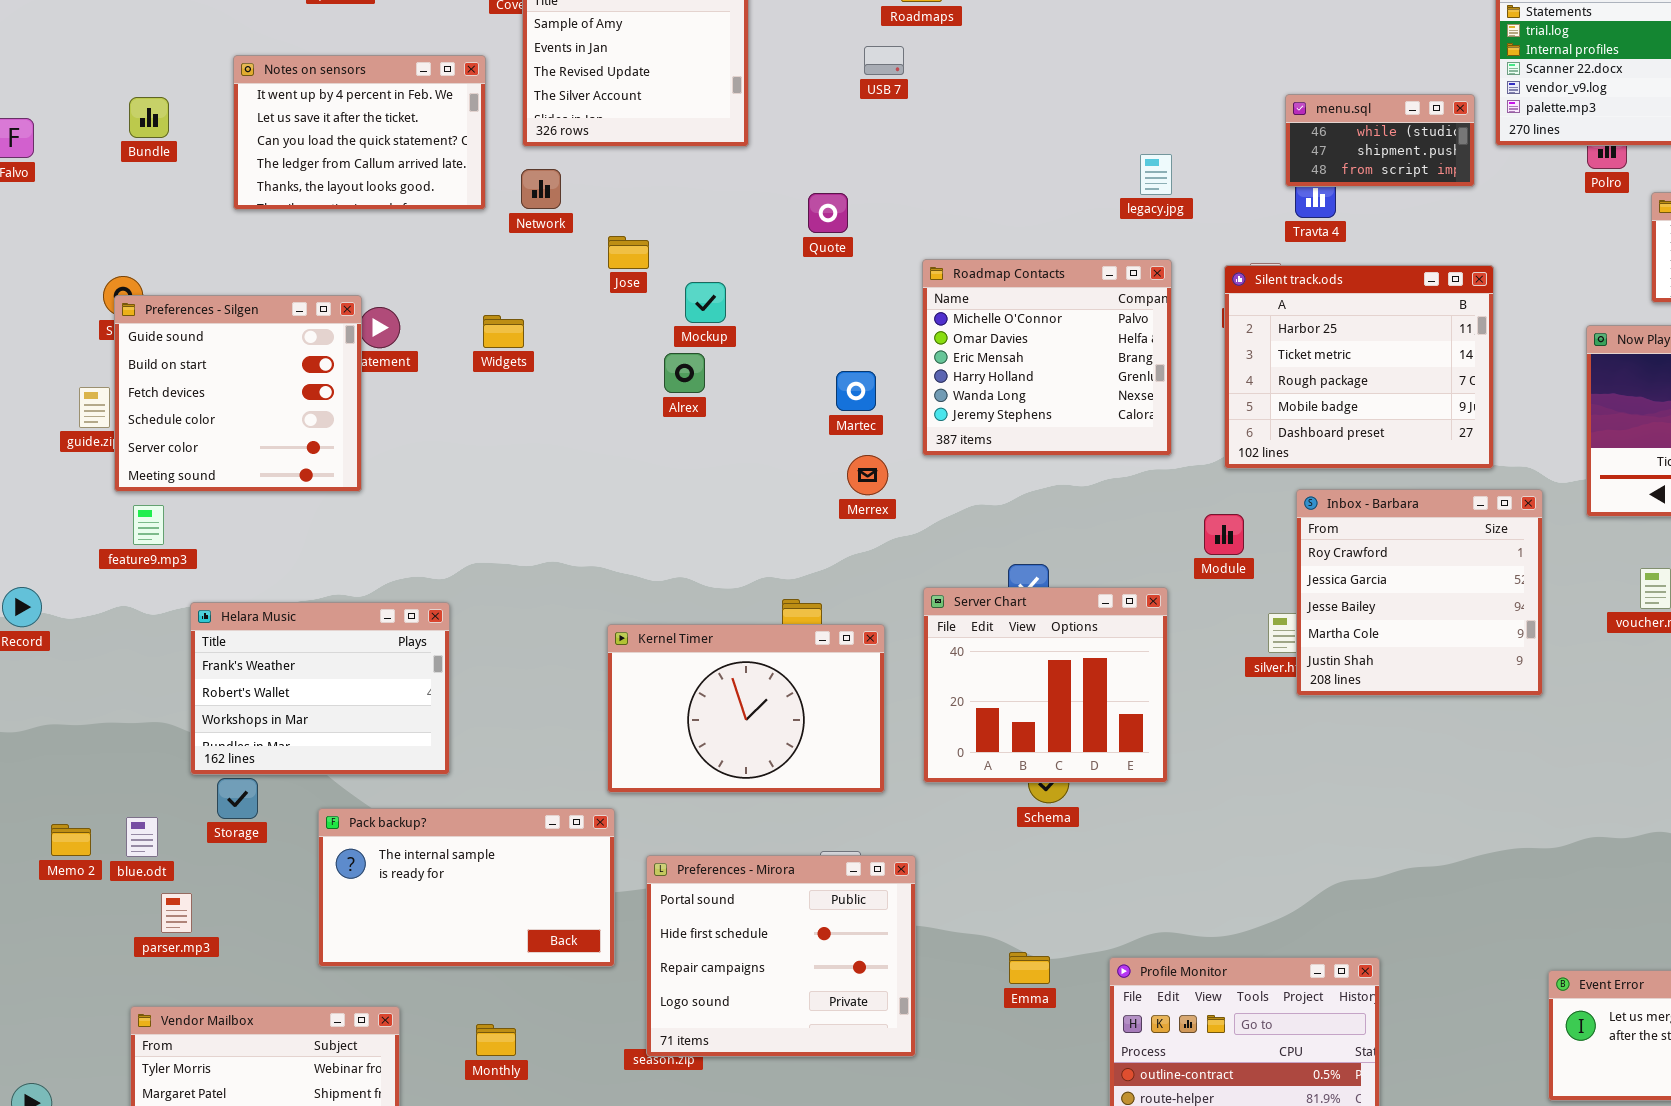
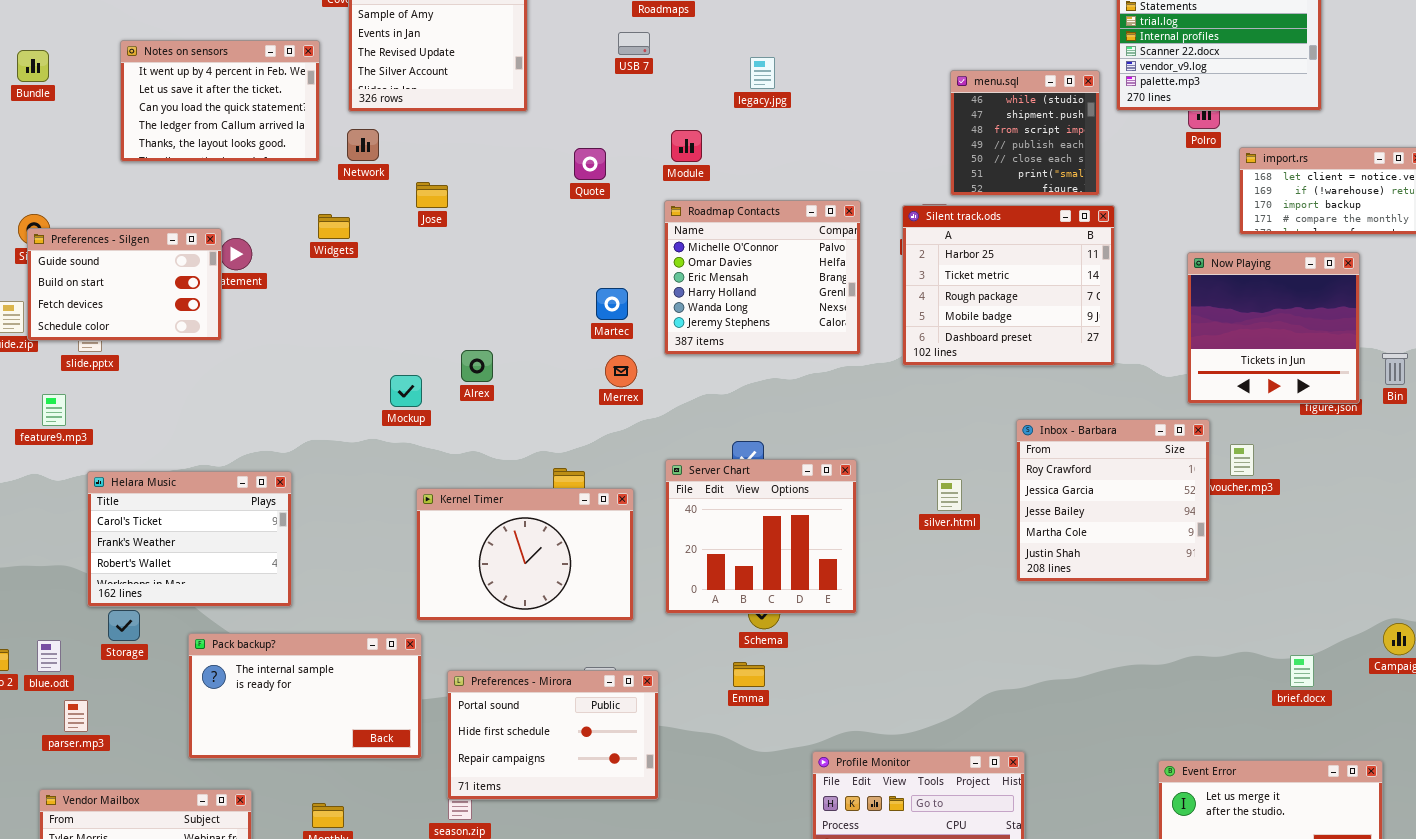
menu.sql: [1285,94,1475,187] -> [950,70,1100,196], resized
Bundle: [129,97,169,138] -> [17,50,49,82], moved
legacy.jpg: [1140,154,1172,195] -> [750,57,775,89], moved
Mockup: [685,282,726,323] -> [390,375,422,407], moved
Preferences - Silgen: [114,295,362,492] -> [27,228,222,341], resized
Widgets: [483,315,524,348] -> [318,214,350,239], moved
Alrex: [664,353,705,393] -> [461,350,493,382], moved
Inbox - Barbara: [1296,489,1543,696] -> [1016,419,1210,582], moved
Module: [1204,514,1244,555] -> [671,130,702,162], moved
Helara Music: [190,602,450,775] -> [87,471,292,607], scrolled up 1 row
Preferences - Mirora: [646,855,916,1057] -> [447,670,659,800], resized
Emma: [1009,952,1050,984] -> [733,662,765,687], moved

